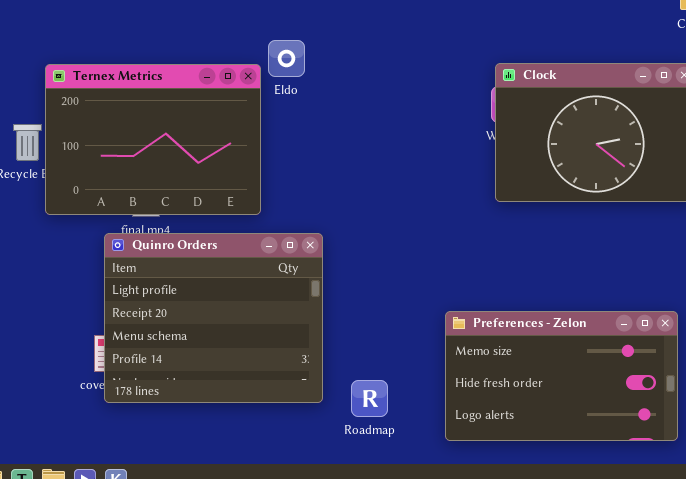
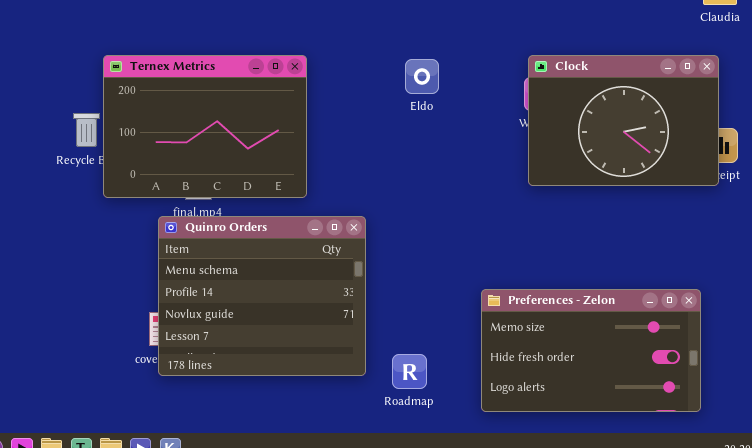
Eldo: [268,40,305,77] -> [405,59,439,94], moved
Quinro Orders: [104,233,323,403] -> [158,216,366,376], scrolled down 2 rows

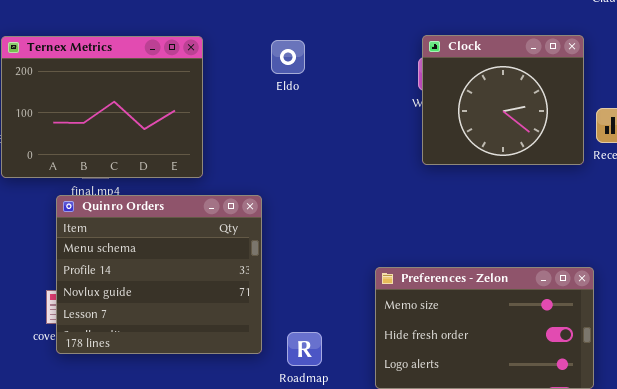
Clock: [528,55,719,186] -> [422,35,584,165], resized
Eldo: [405,59,439,94] -> [271,40,305,74], moved

